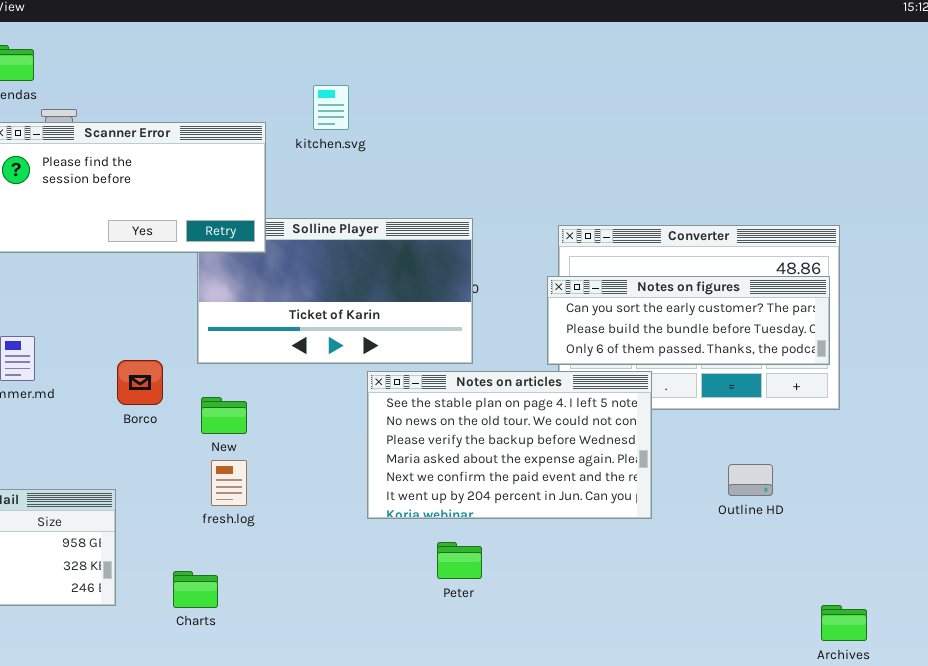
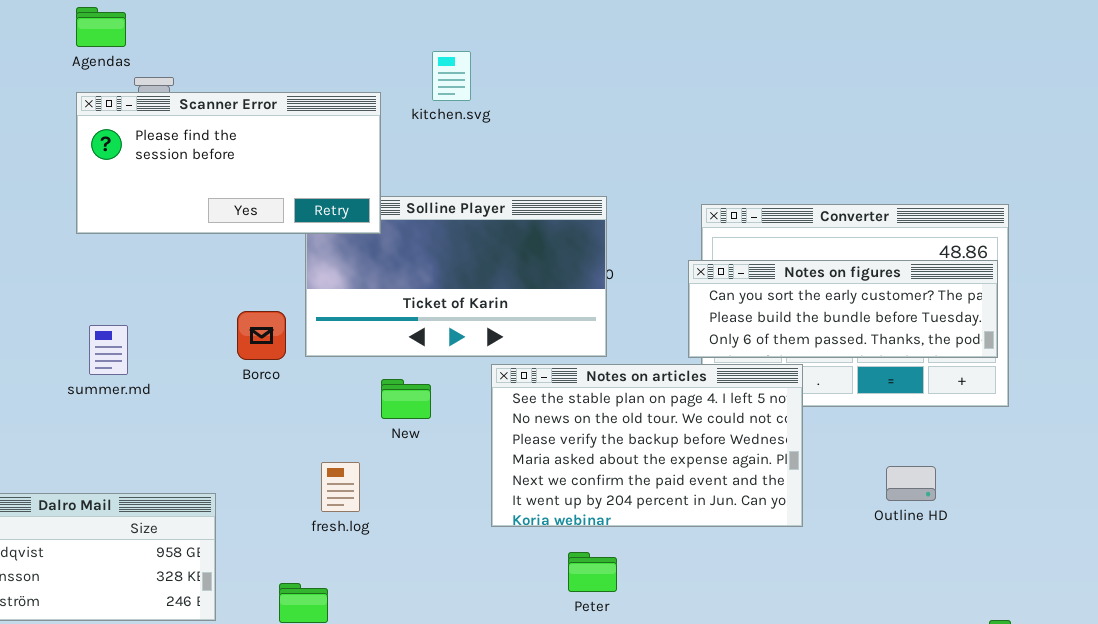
Borco: [117,360,163,405] -> [237,311,286,360], moved
New: [201,397,247,434] -> [381,379,431,419], moved

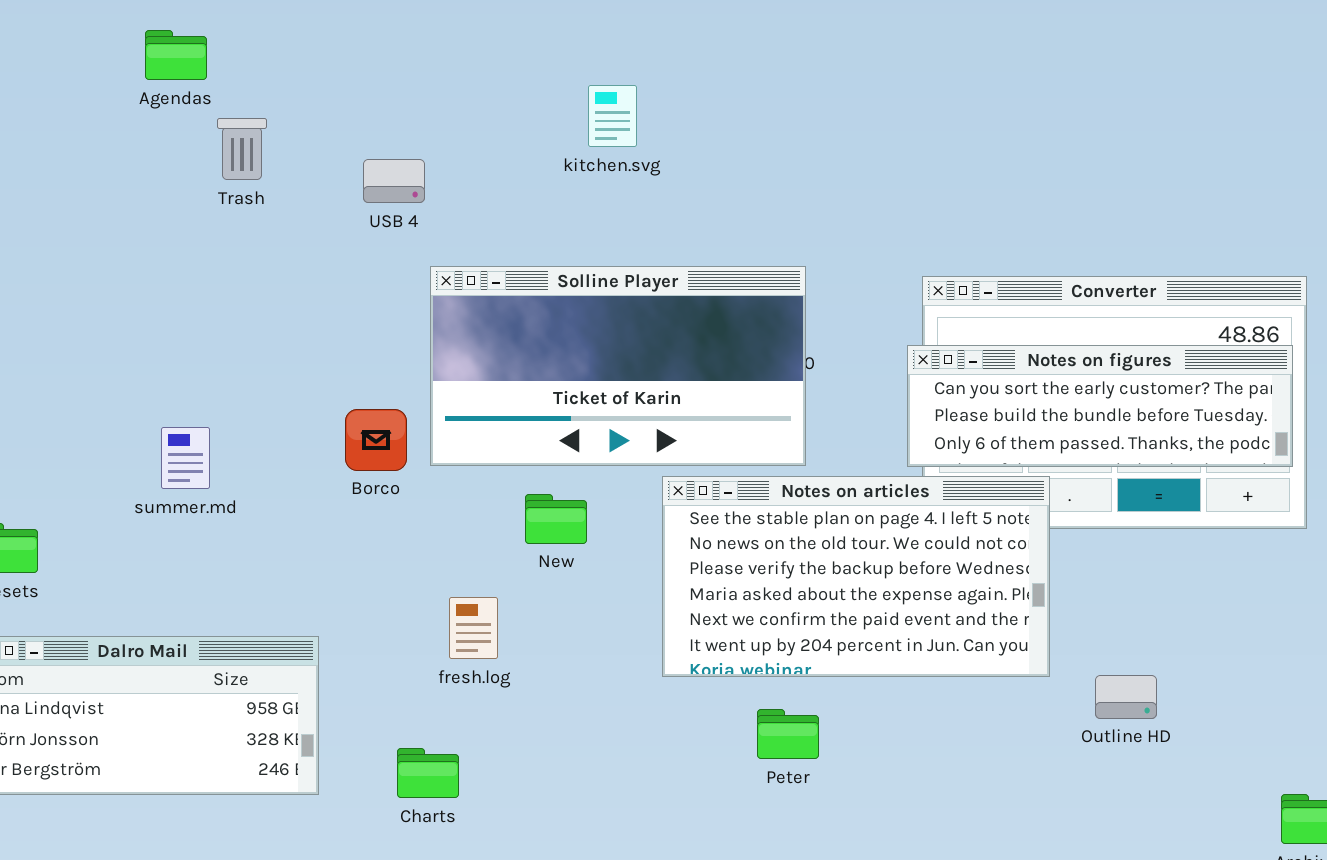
Scanner Error: [76,92,381,234] -> none, closed
Outline HD: [886,466,936,501] -> [1095,675,1157,719], moved

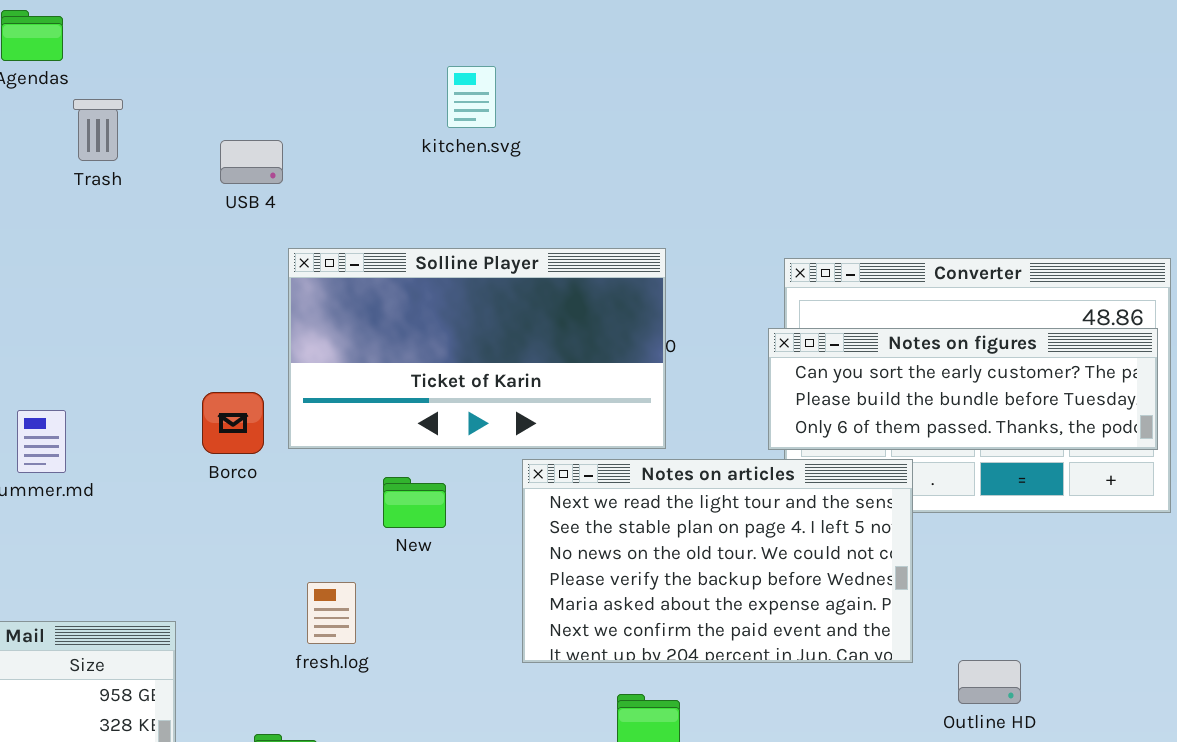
Notes on articles: [662,476,1050,677] -> [522,459,913,663], scrolled up 1 row

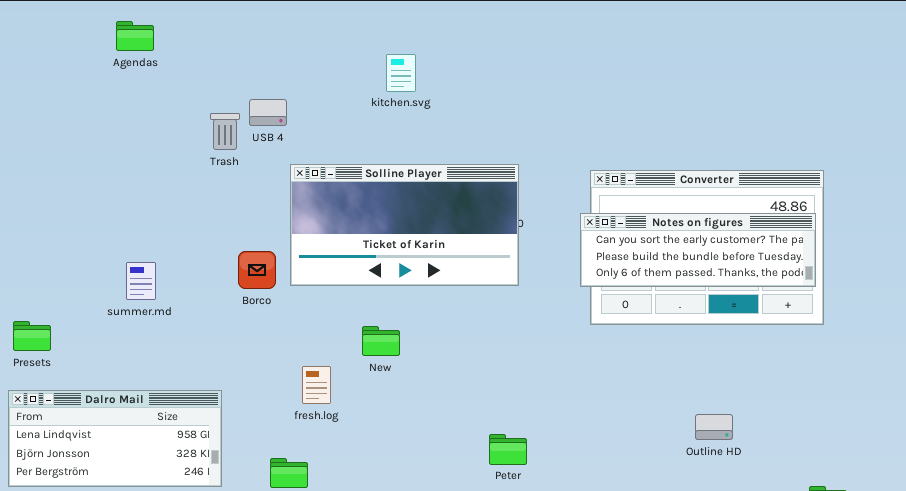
Trash: [73,99,123,161] -> [210,113,240,150], moved
Notes on articles: [522,459,913,663] -> none, closed
New: [383,477,446,528] -> [362,326,400,356], moved

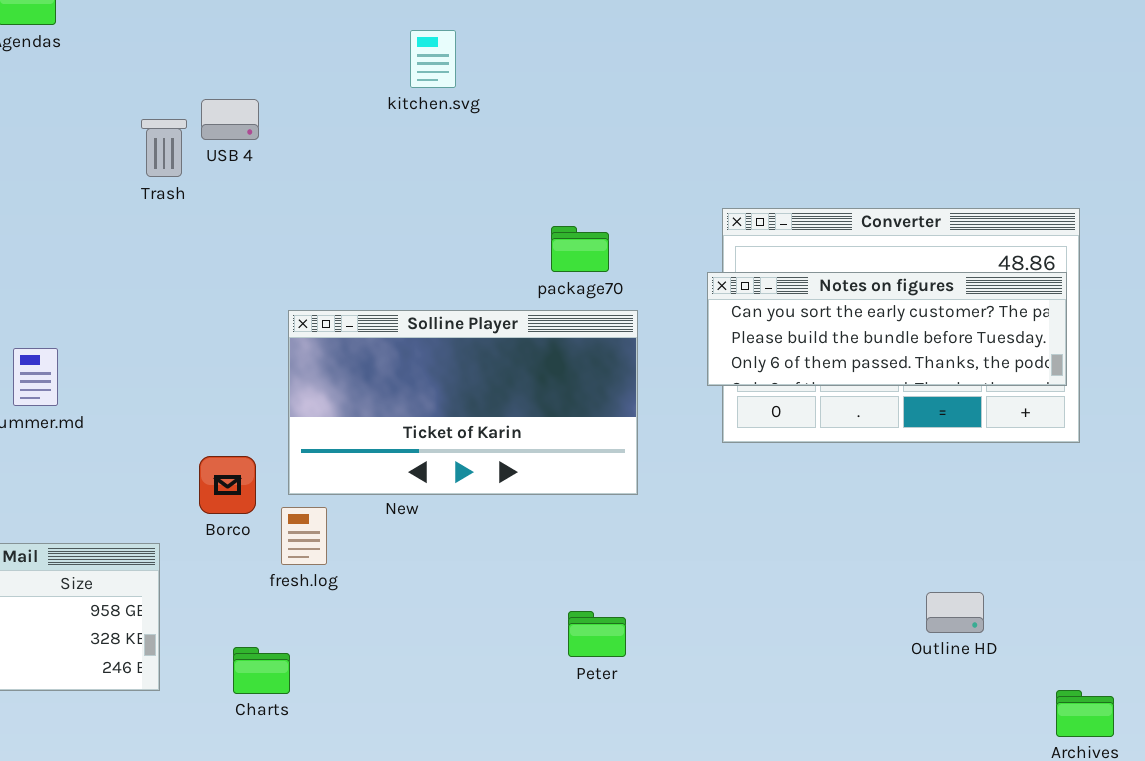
Solline Player: [290,164,519,286] -> [288,310,638,495], moved
Borco: [238,251,276,289] -> [199,456,256,514], moved
Outline HD: [695,414,733,440] -> [926,592,984,633], moved

